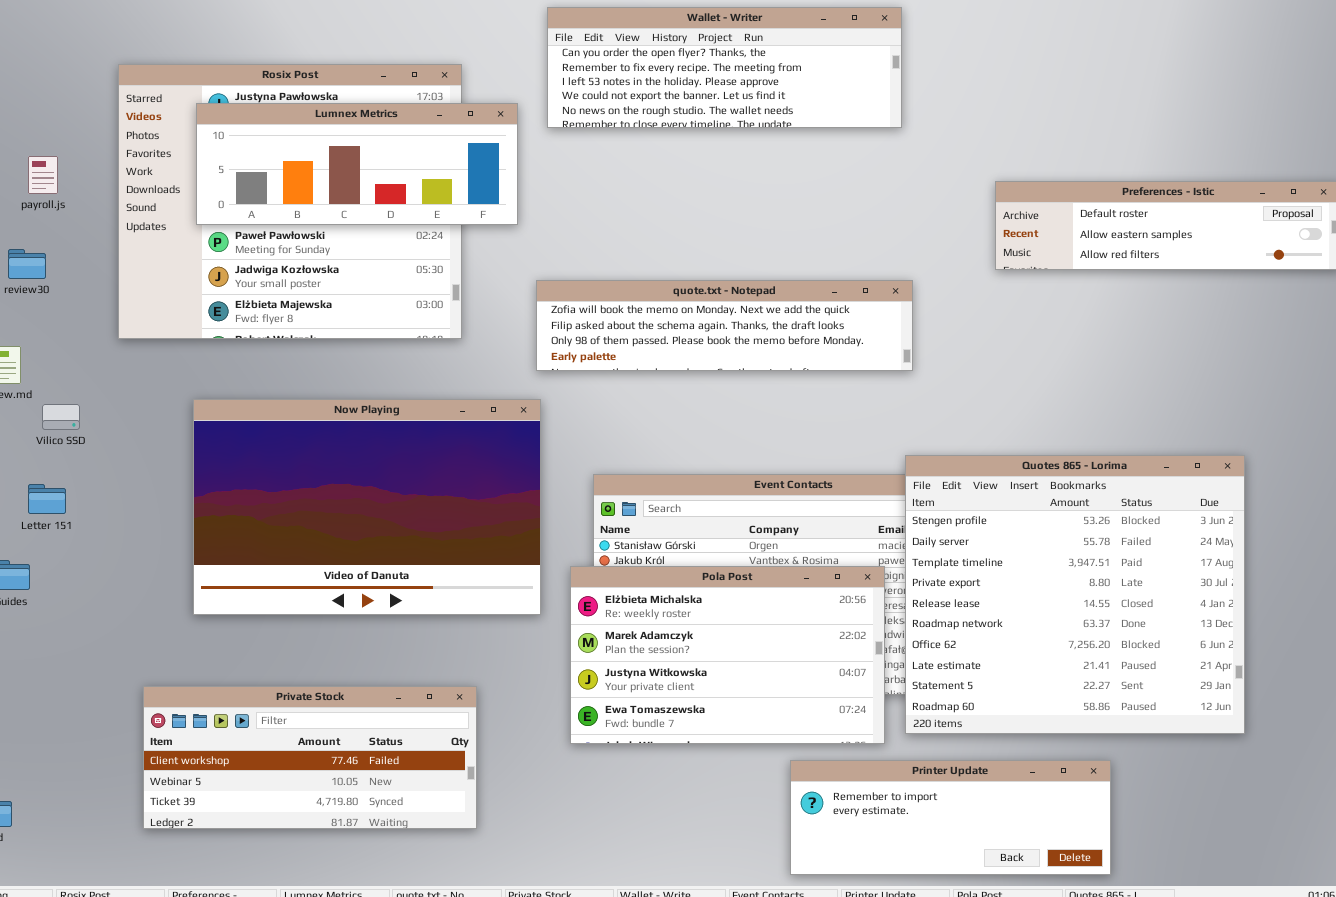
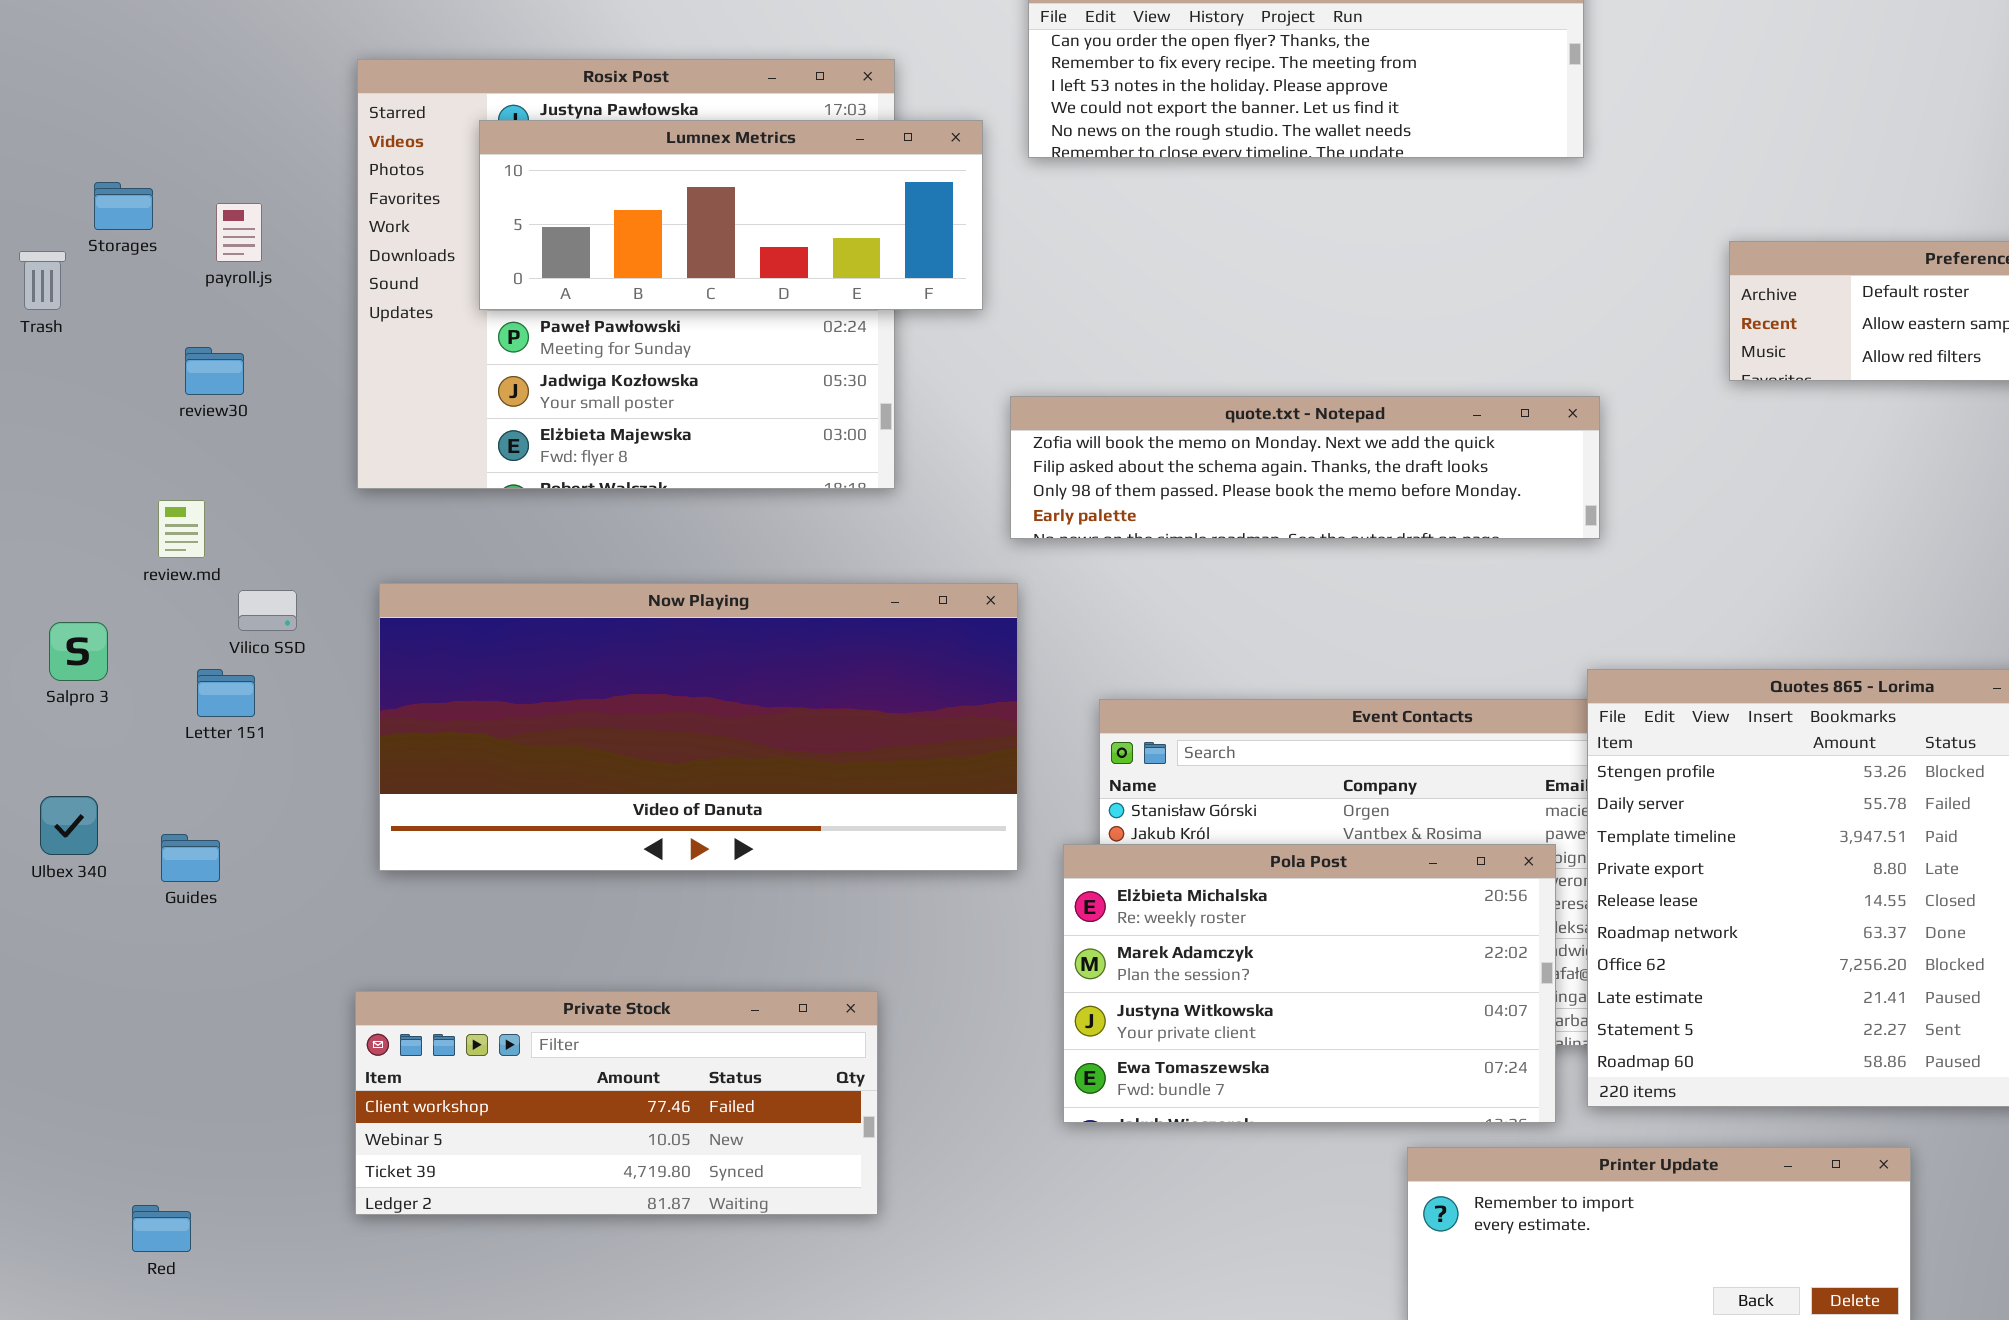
Now Playing: [193,399,541,615] -> [379,583,1018,871], resized
Letter 151: [28,484,66,514] -> [197,669,255,717], moved
Private Stock: [143,686,477,829] -> [355,991,878,1215], moved

